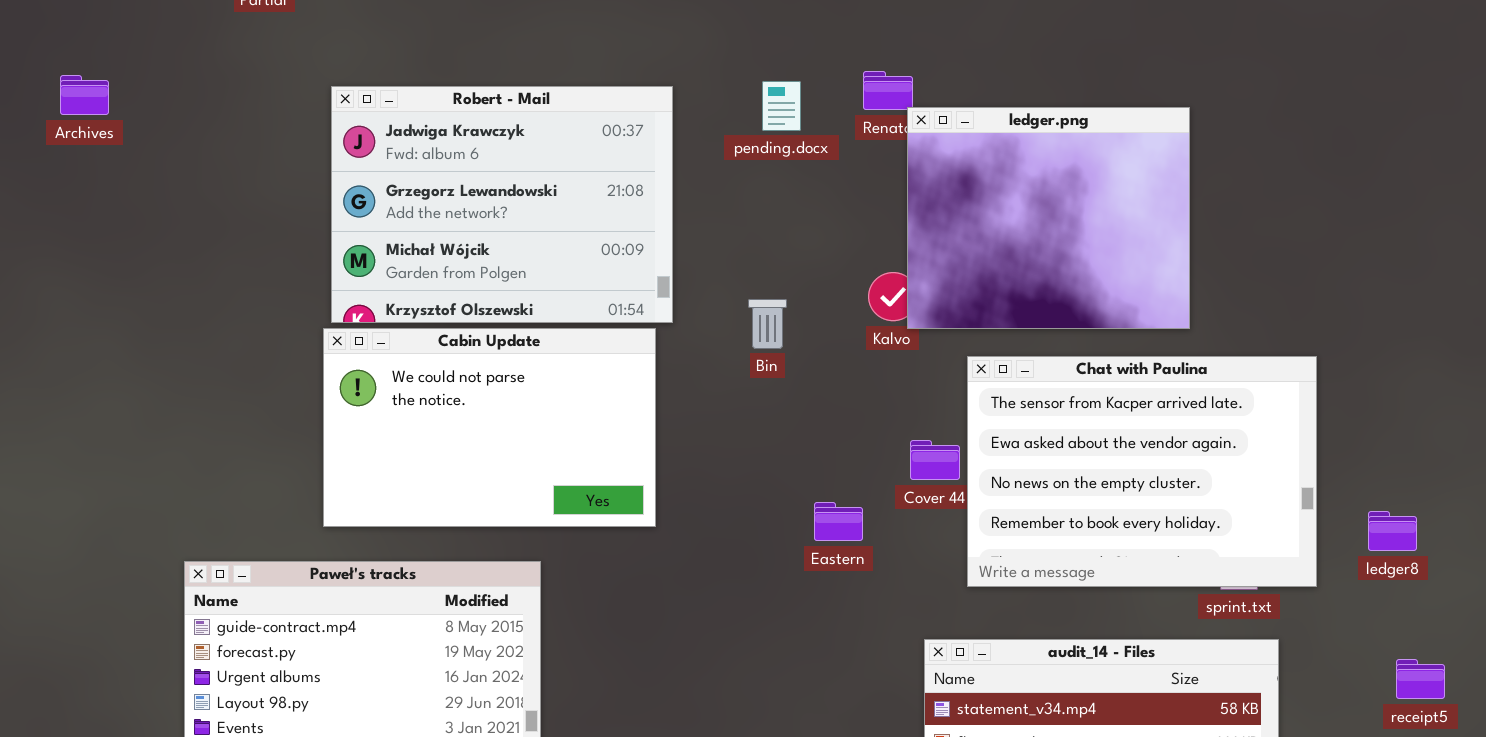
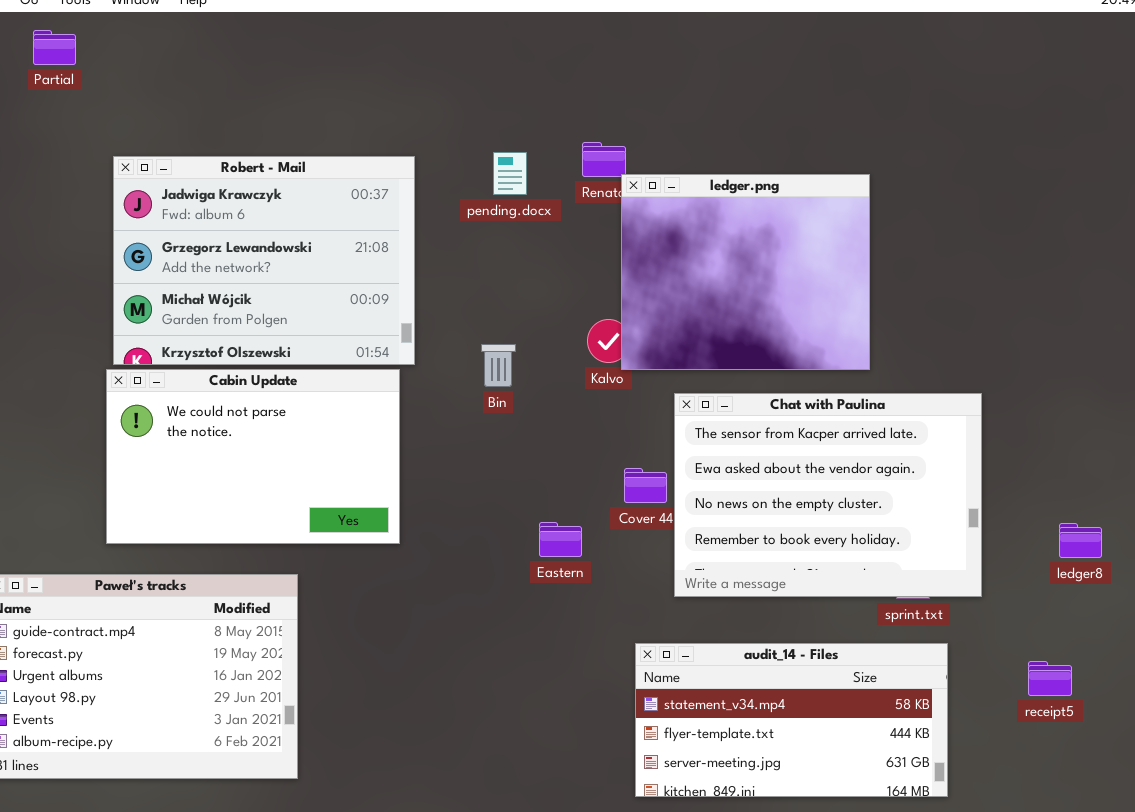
ledger8: [1368,511,1417,551] -> [1059,523,1102,558], moved
receipt5: [1396,659,1445,699] -> [1028,661,1072,696], moved

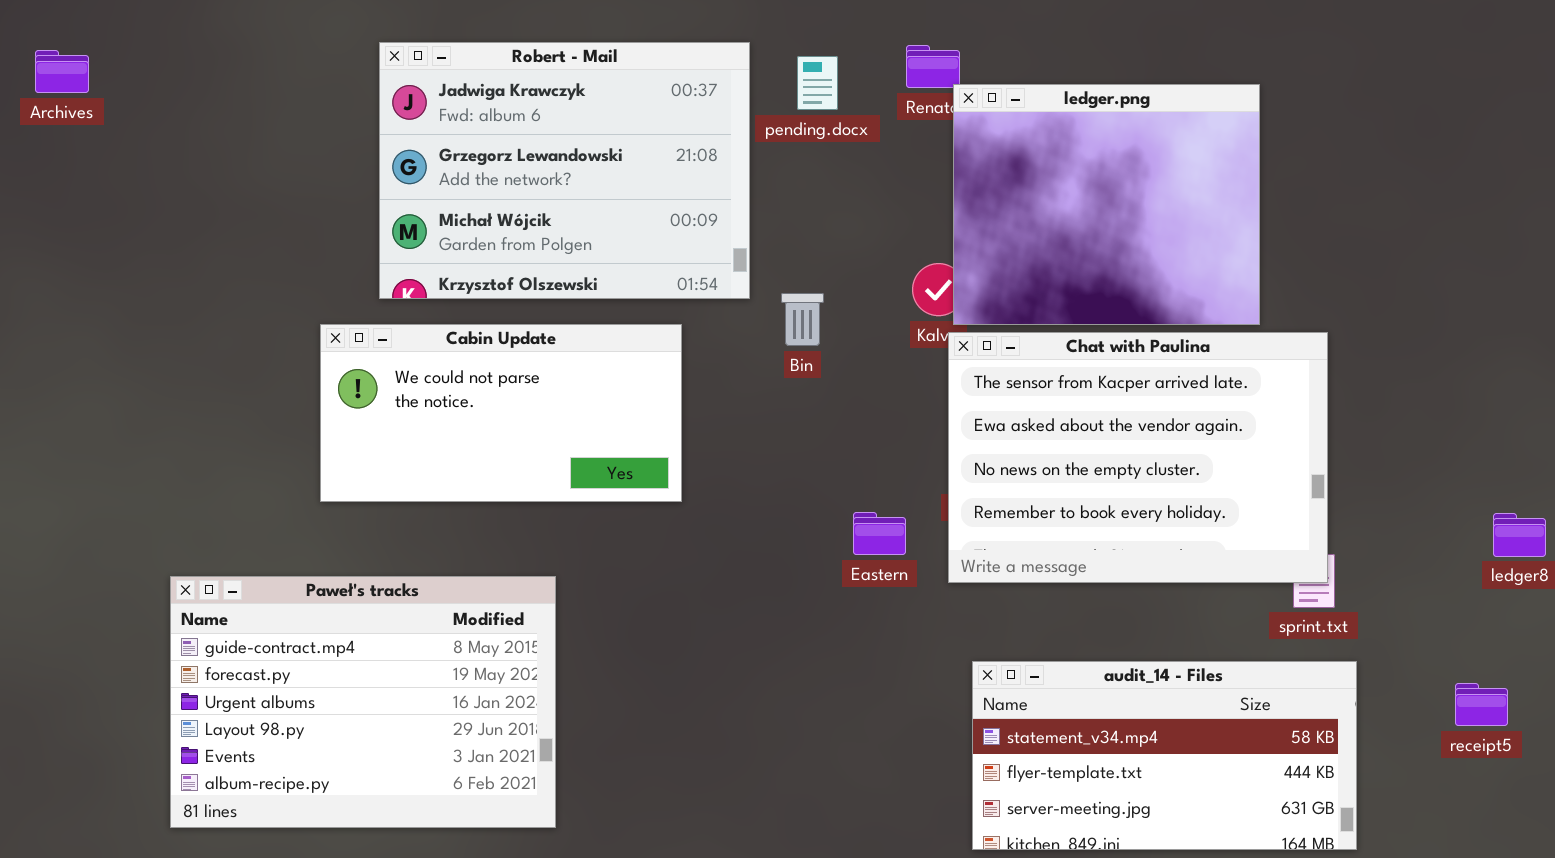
Robert - Mail: [113,156,415,365] -> [379,42,750,299], moved
Cabin Update: [106,369,400,544] -> [320,324,682,502], resized
Chat with Paulina: [674,393,982,597] -> [948,332,1328,583], moved

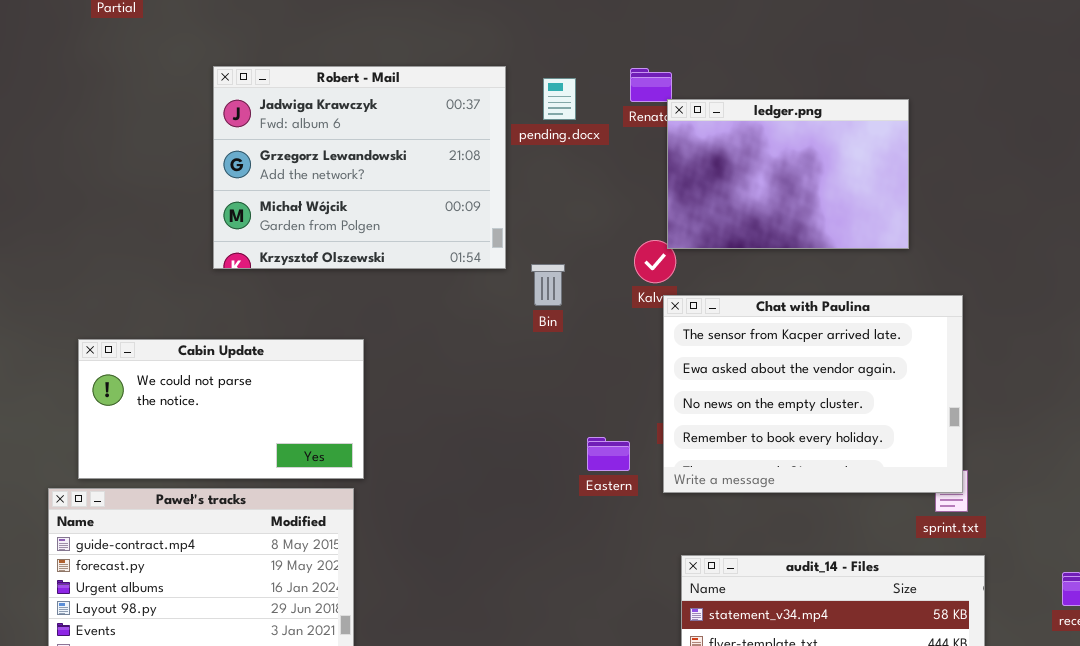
ledger.png: [953,84,1260,325] -> [667,99,909,249], resized
Cabin Update: [320,324,682,502] -> [78,339,364,479], moved

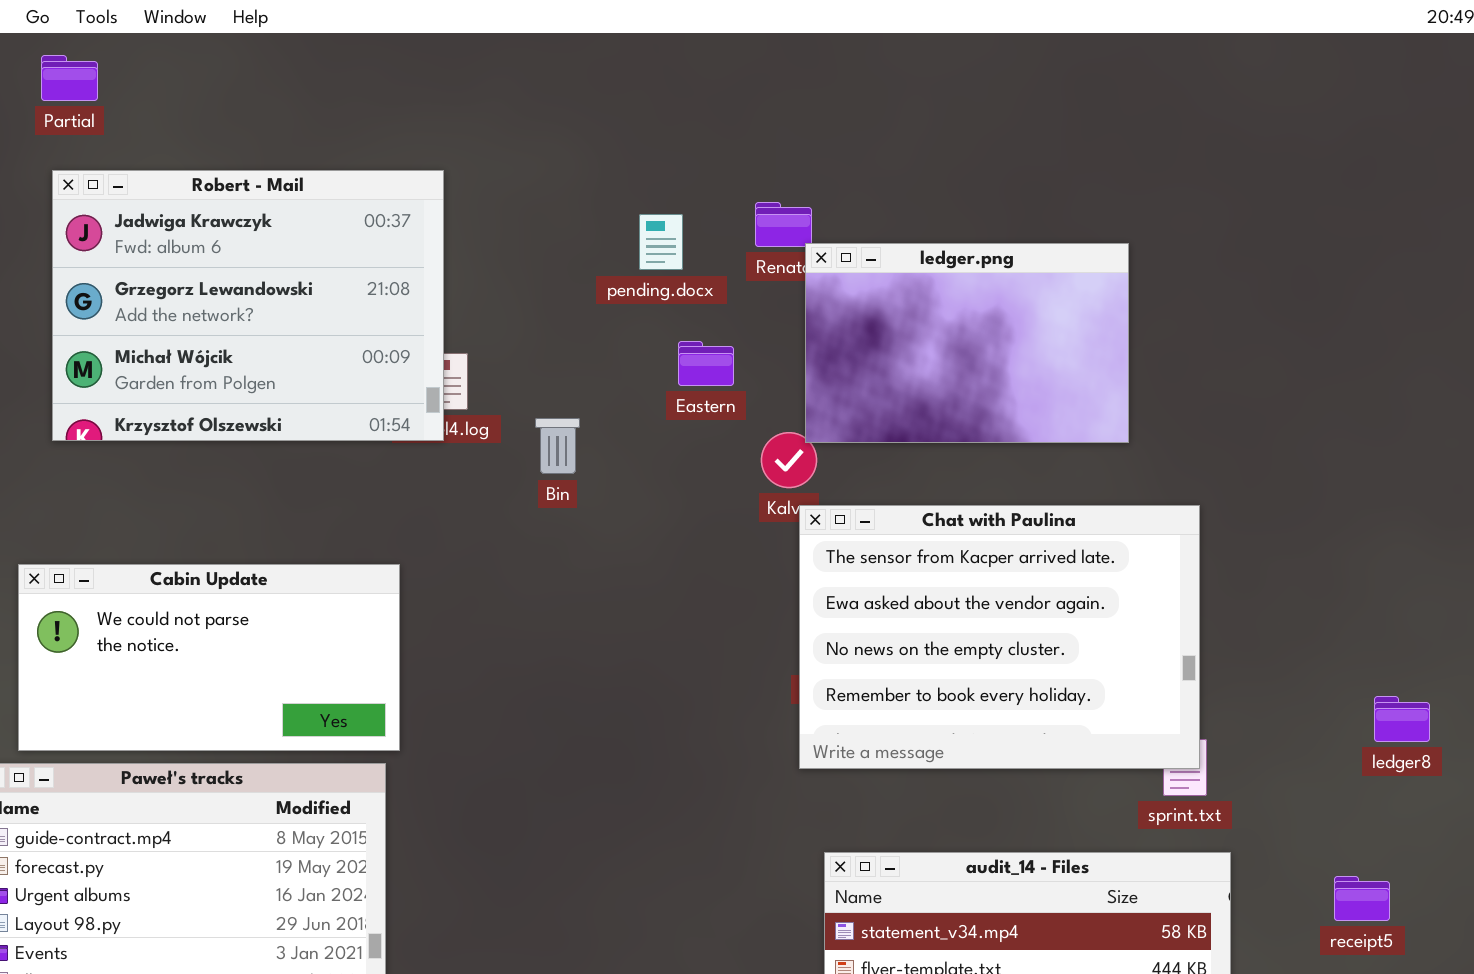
Robert - Mail: [213,66,506,269] -> [52,170,444,441], moved
Bin: [531,264,565,306] -> [535,418,580,474], moved
Eastern: [587,437,630,471] -> [678,341,734,386], moved

